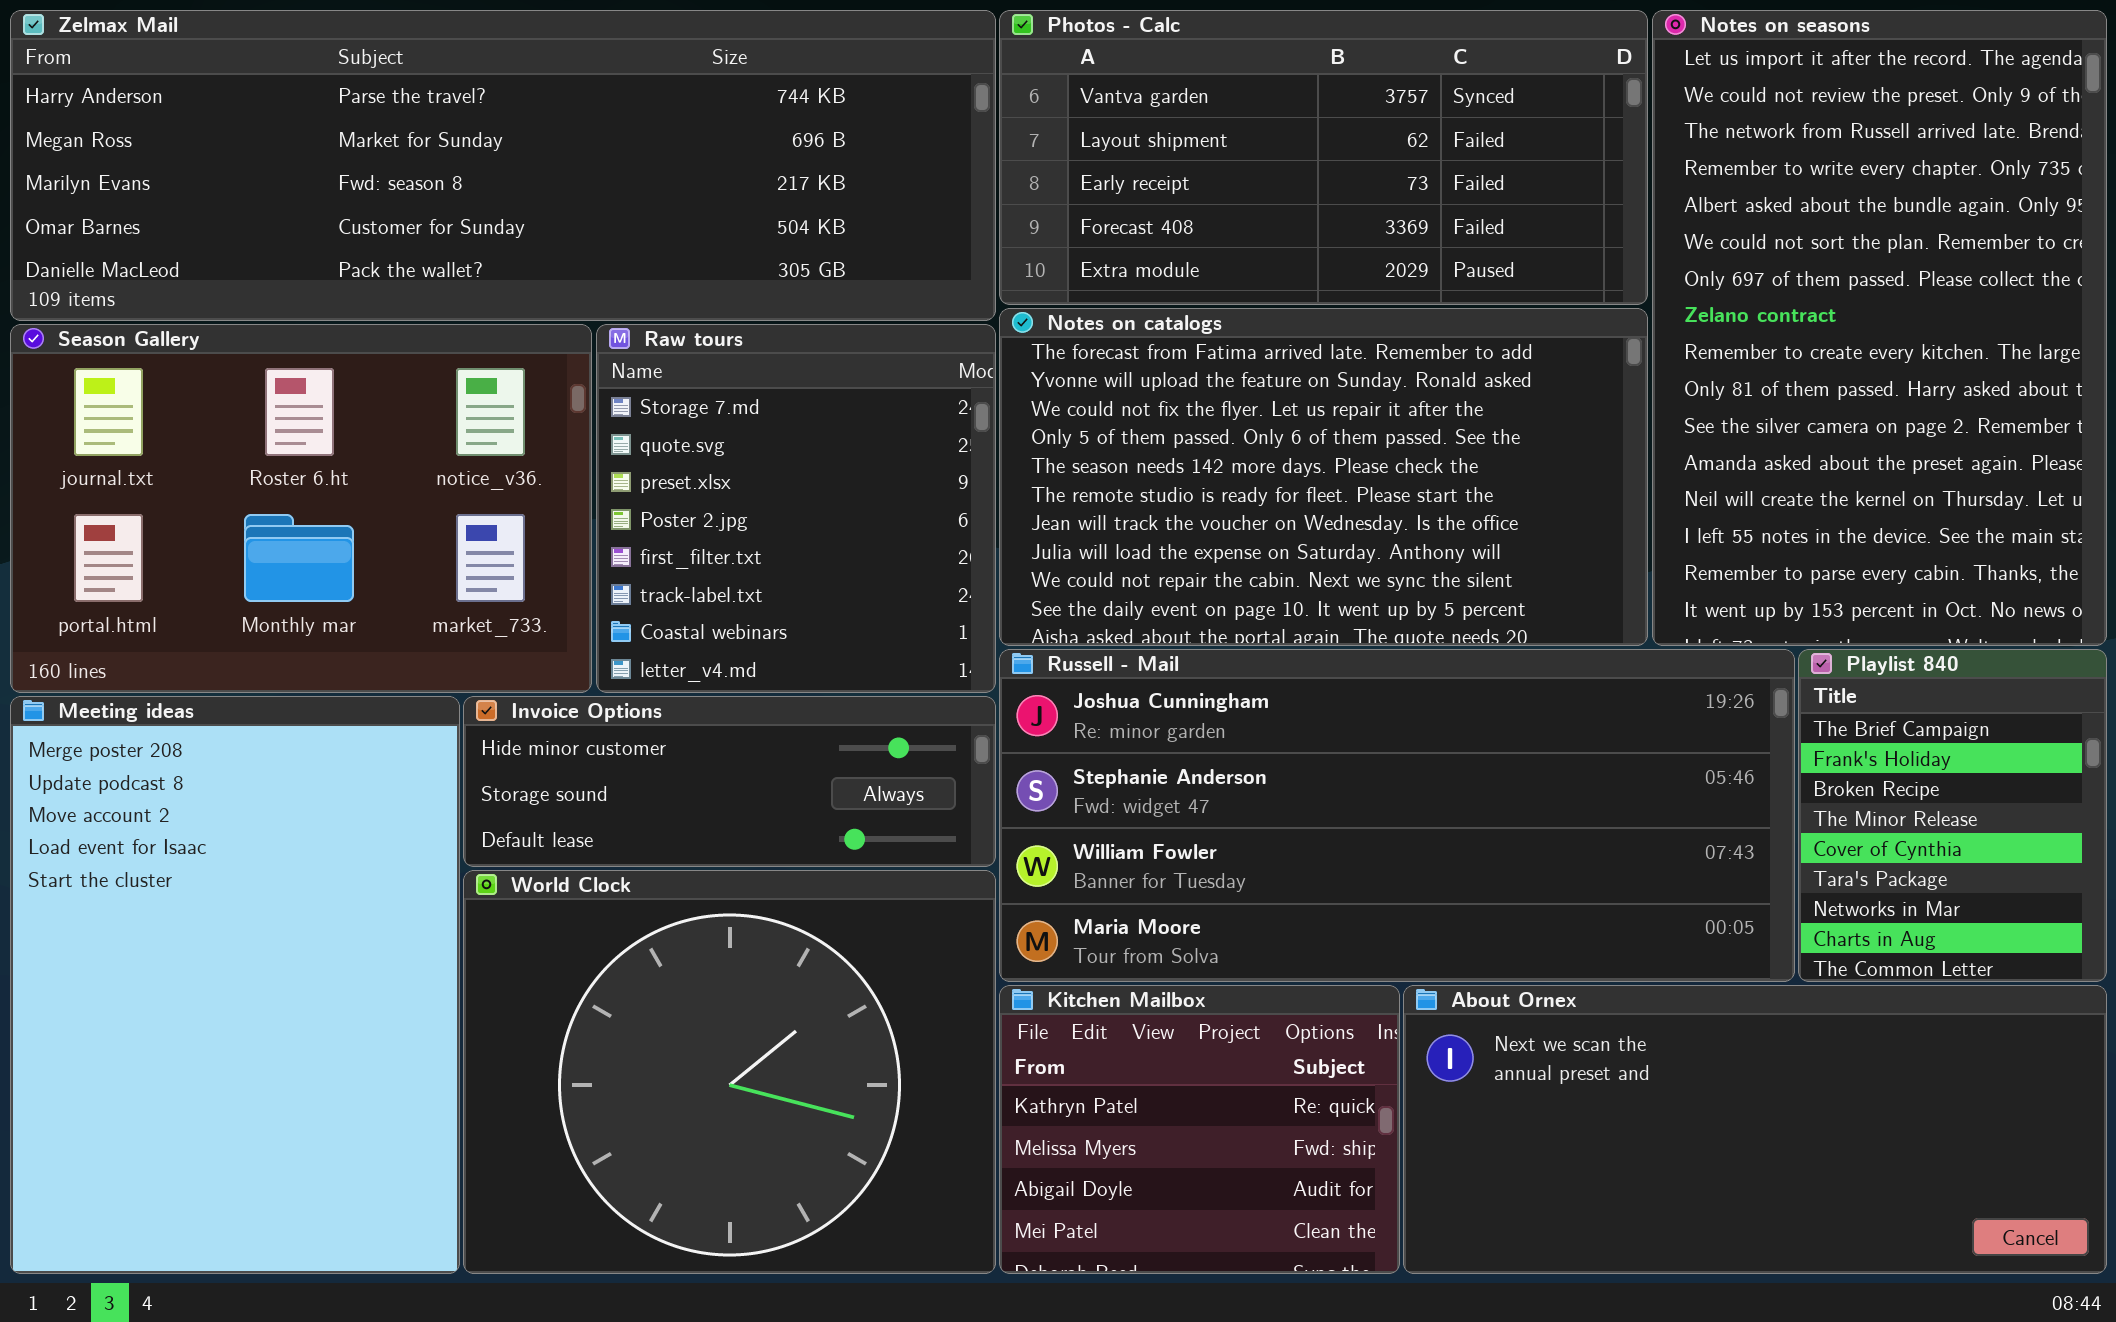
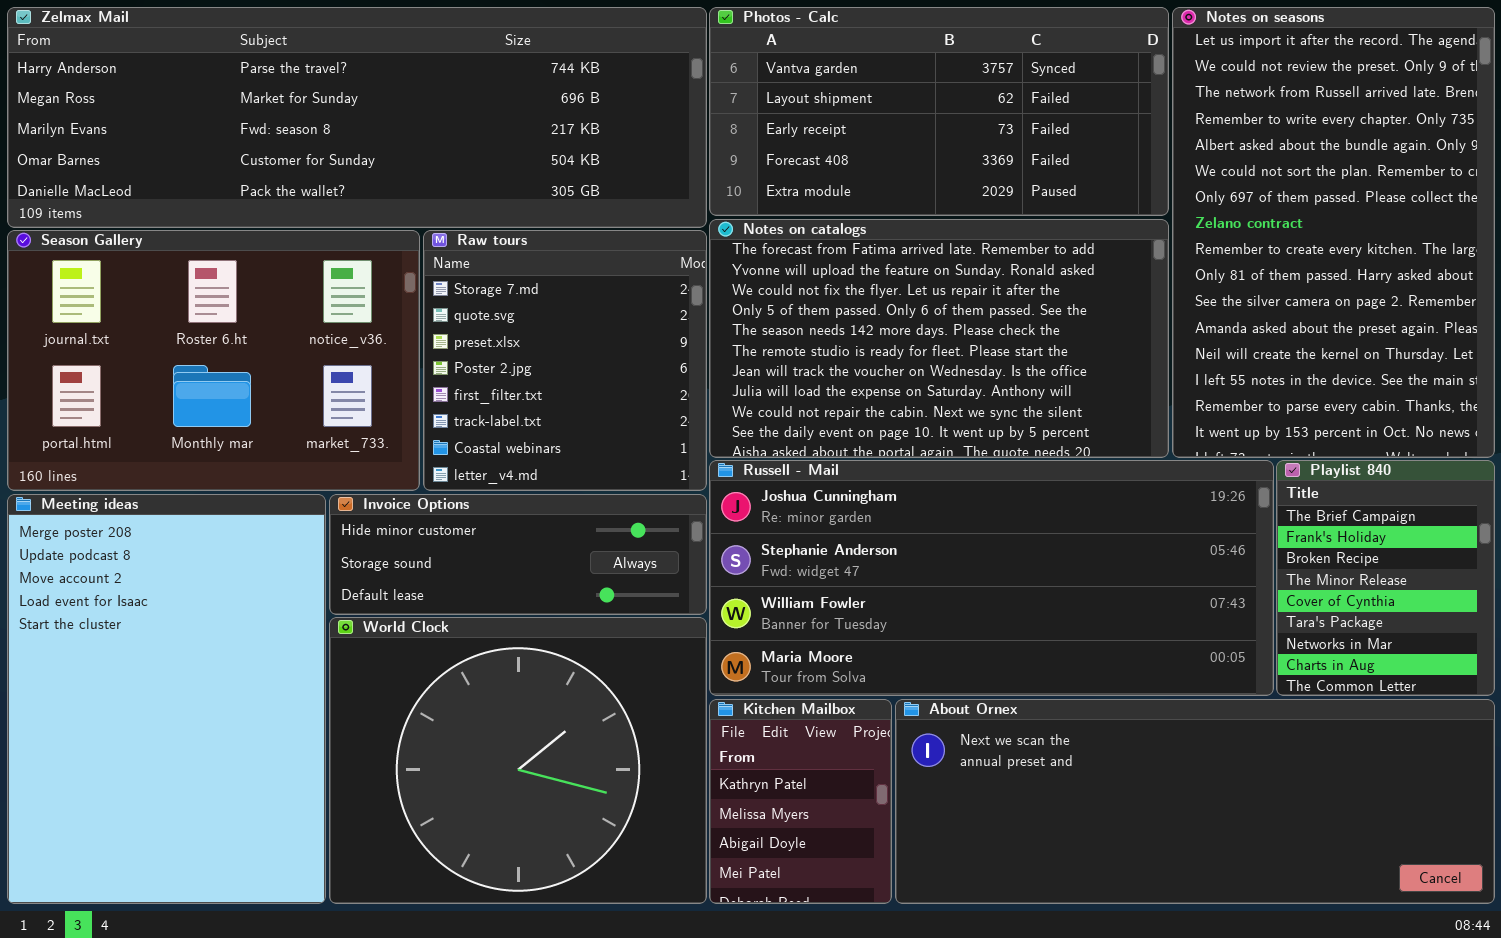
Kitchen Mailbox: [999,985,1400,1274] -> [709,699,892,904], resized
About Ornex: [1403,985,2107,1274] -> [895,699,1495,904], resized

